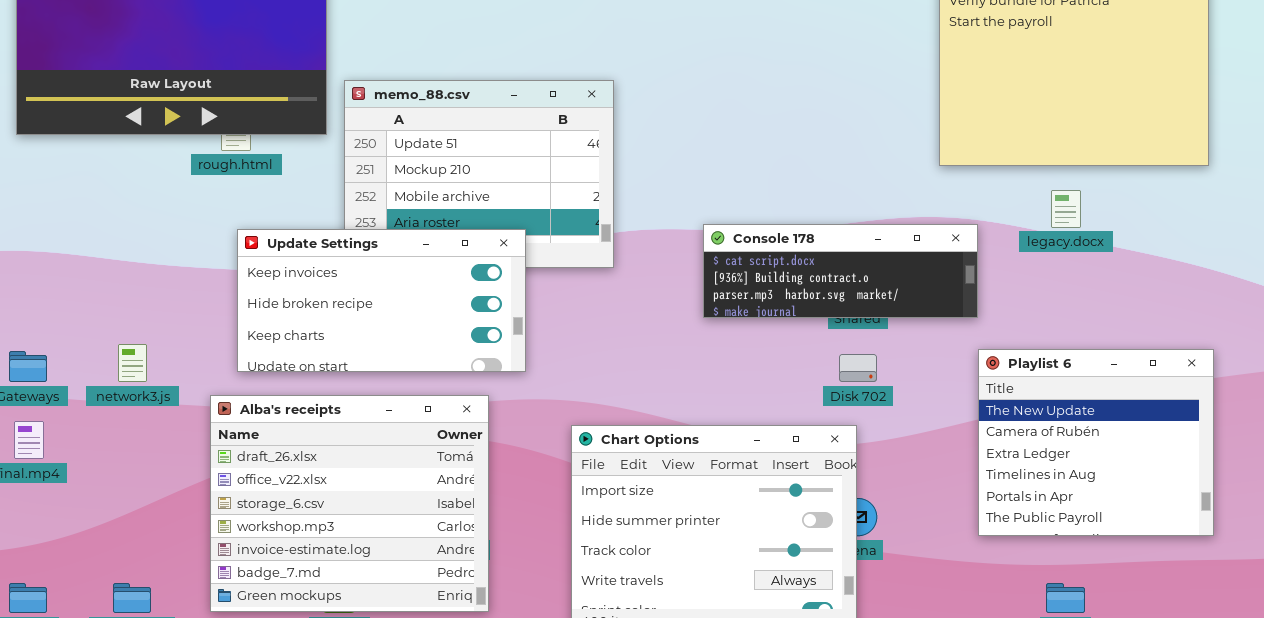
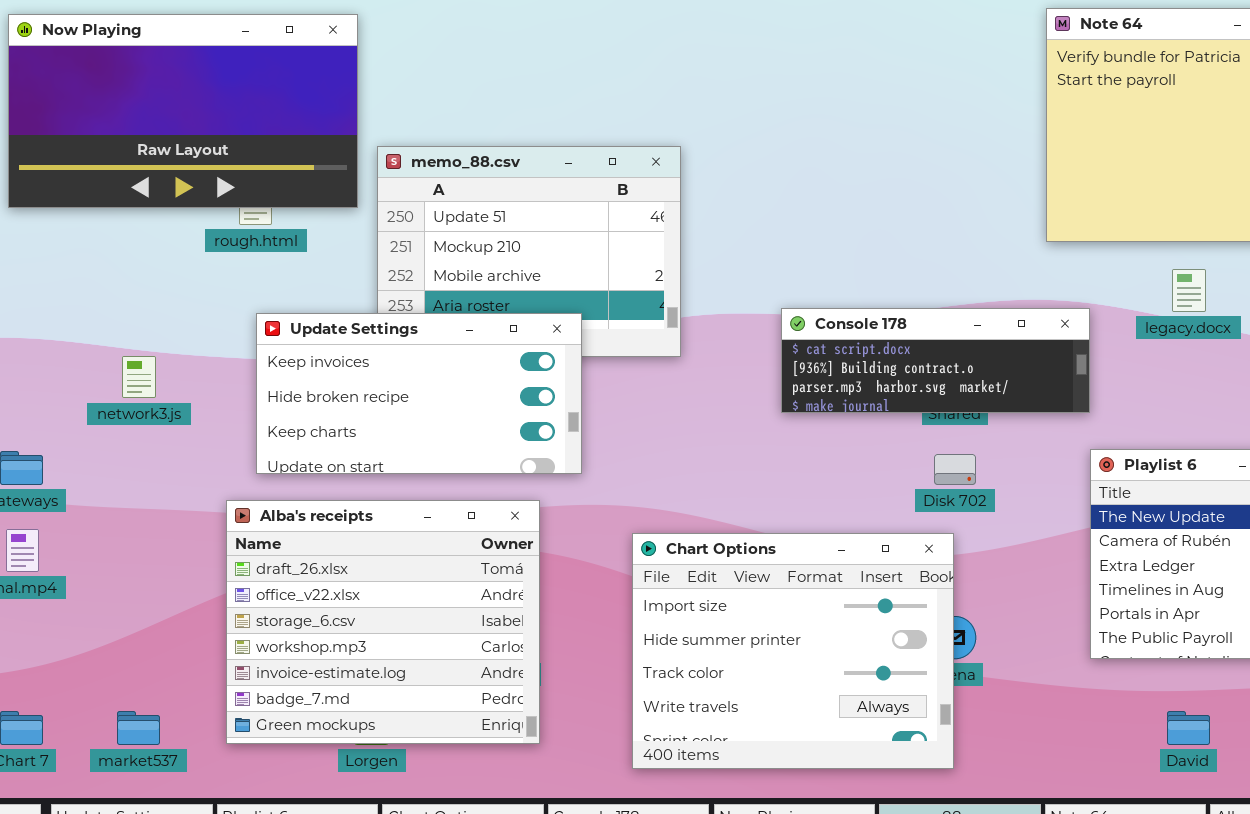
network3.js: [118,344,147,382] -> [122,356,156,398], moved

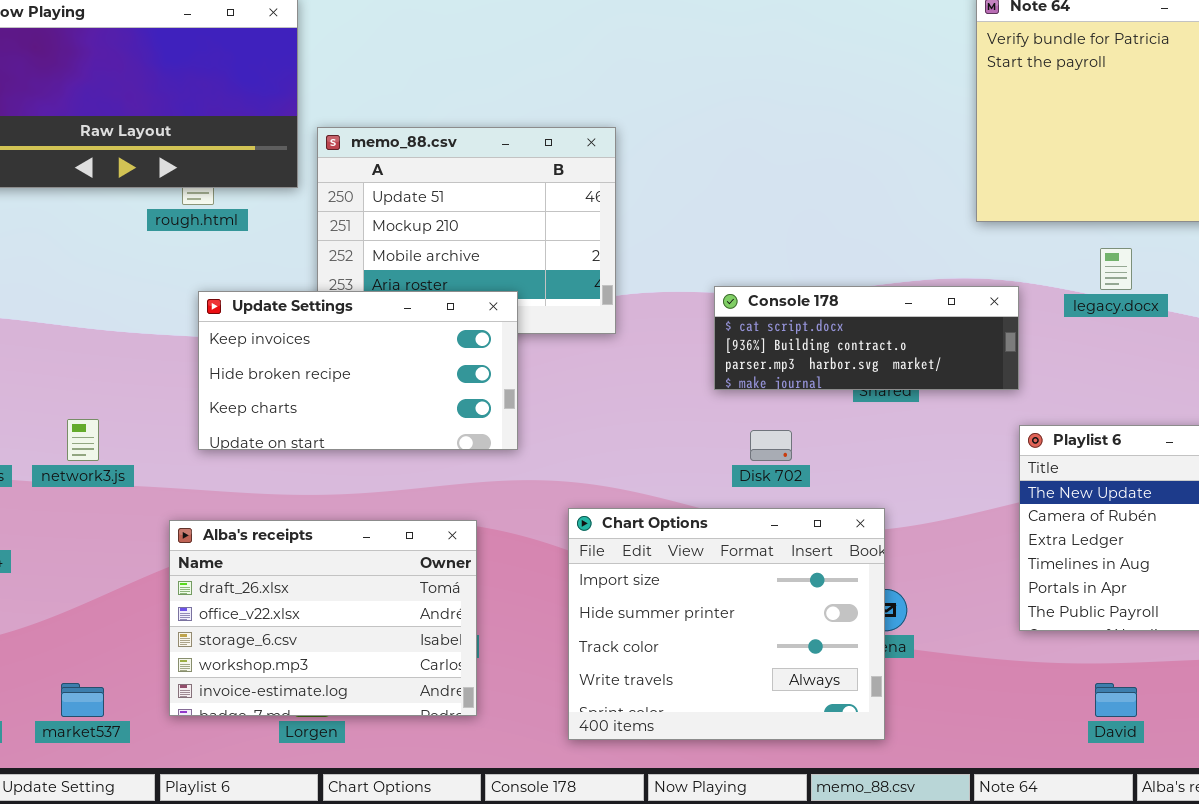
network3.js: [122,356,156,398] -> [67,419,99,461], moved
Disk 702: [934,454,976,485] -> [750,430,792,461], moved
Alba's receipts: [226,500,540,744] -> [169,520,477,716], resized

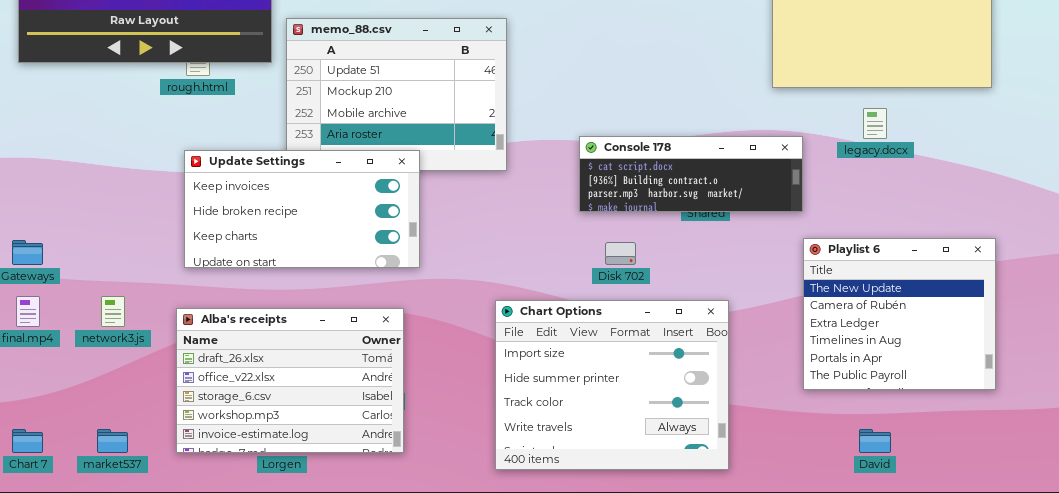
Update Settings: [198,291,518,450] -> [184,150,420,268], moved
network3.js: [67,419,99,461] -> [101,296,125,327], moved
Chart Options: [568,508,885,740] -> [495,300,729,470], moved

